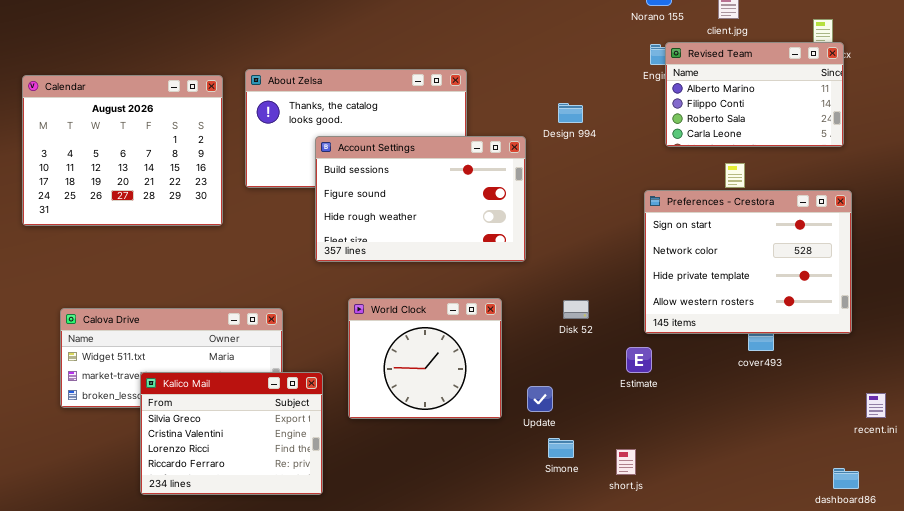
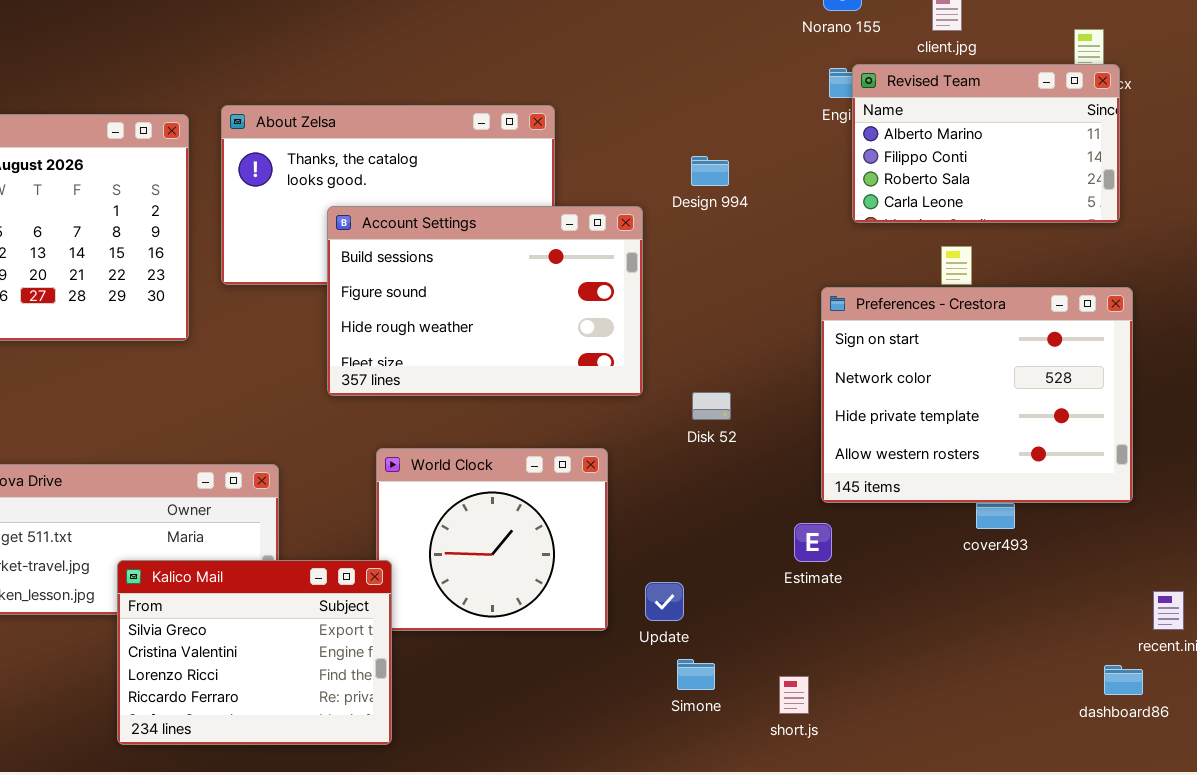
Disk 52: [563,300,589,319] -> [692,392,731,420], moved
Kalico Mail: [140,372,323,495] -> [117,560,392,745], moved
dashboard86: [833,468,859,489] -> [1104,665,1143,695], moved

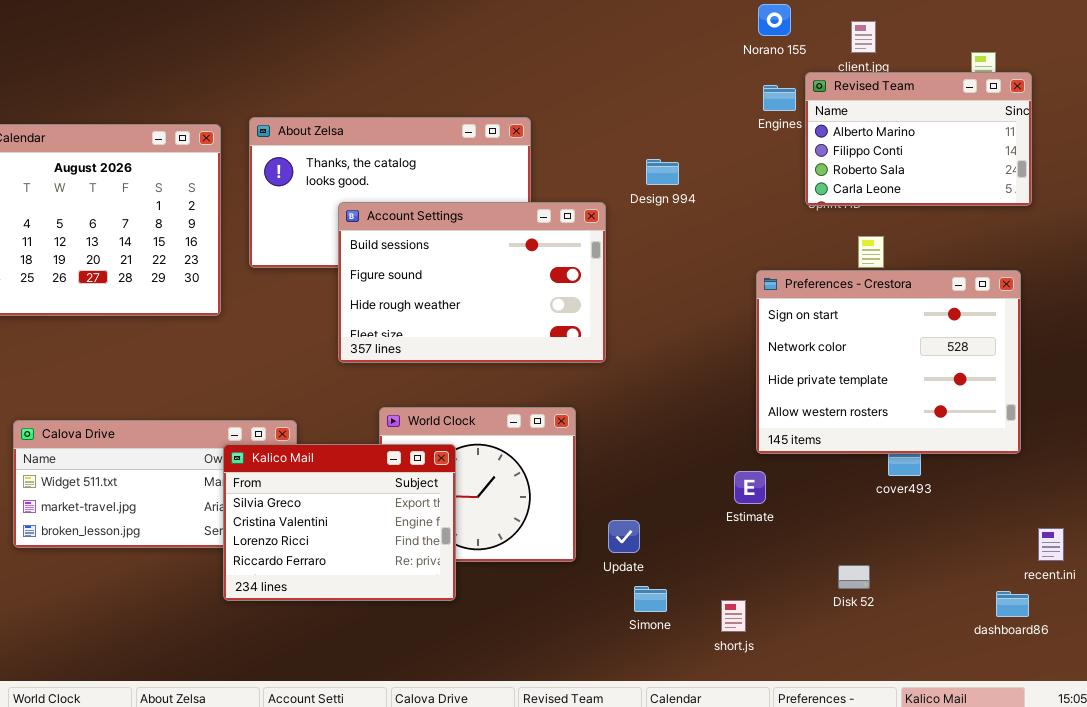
Revised Team: [852,64,1120,223] -> [805,72,1032,206], moved
Disk 52: [692,392,731,420] -> [838,565,870,589], moved
Kalico Mail: [117,560,392,745] -> [223,444,456,601], moved

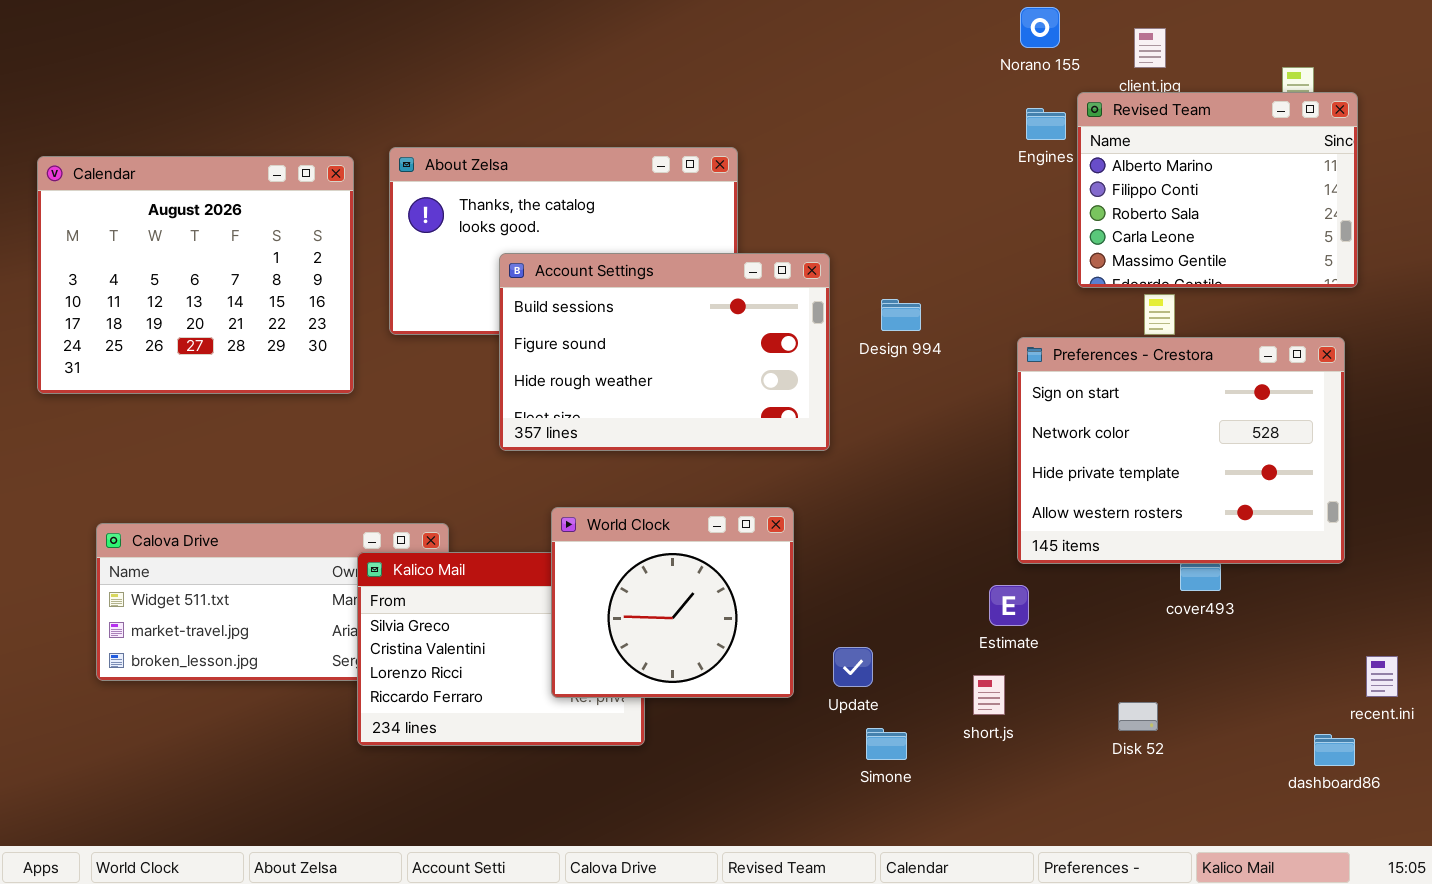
Revised Team: [805,72,1032,206] -> [1077,92,1358,288], resized
Design 994: [646,159,679,185] -> [881,299,921,331], moved
World Clock: [379,407,576,562] -> [551,507,794,698], raised
short.js: [721,600,746,632] -> [973,675,1005,715], moved

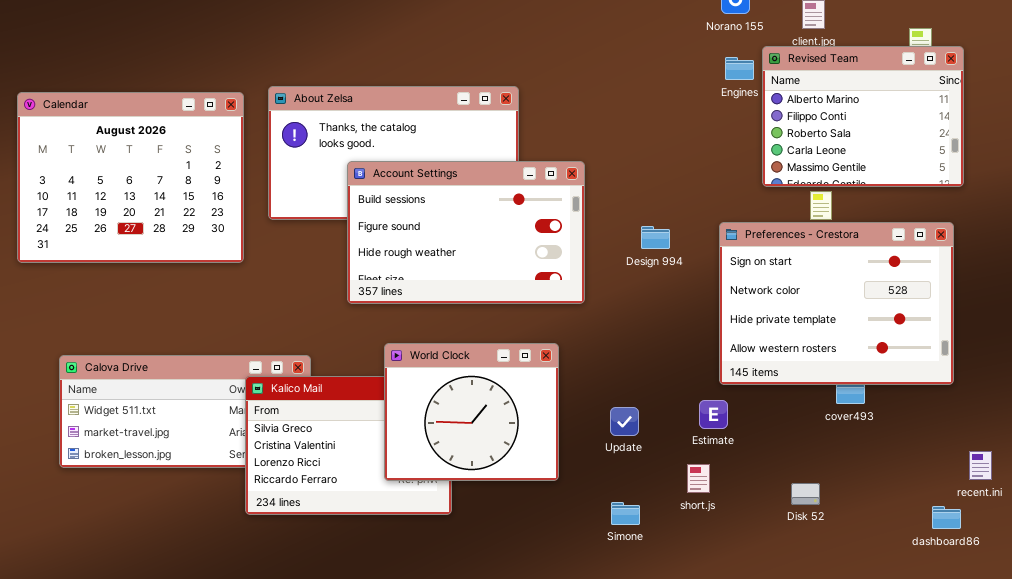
Design 994: [881,299,921,331] -> [641,226,670,249], moved
Update: [833,647,873,687] -> [610,407,639,436], moved

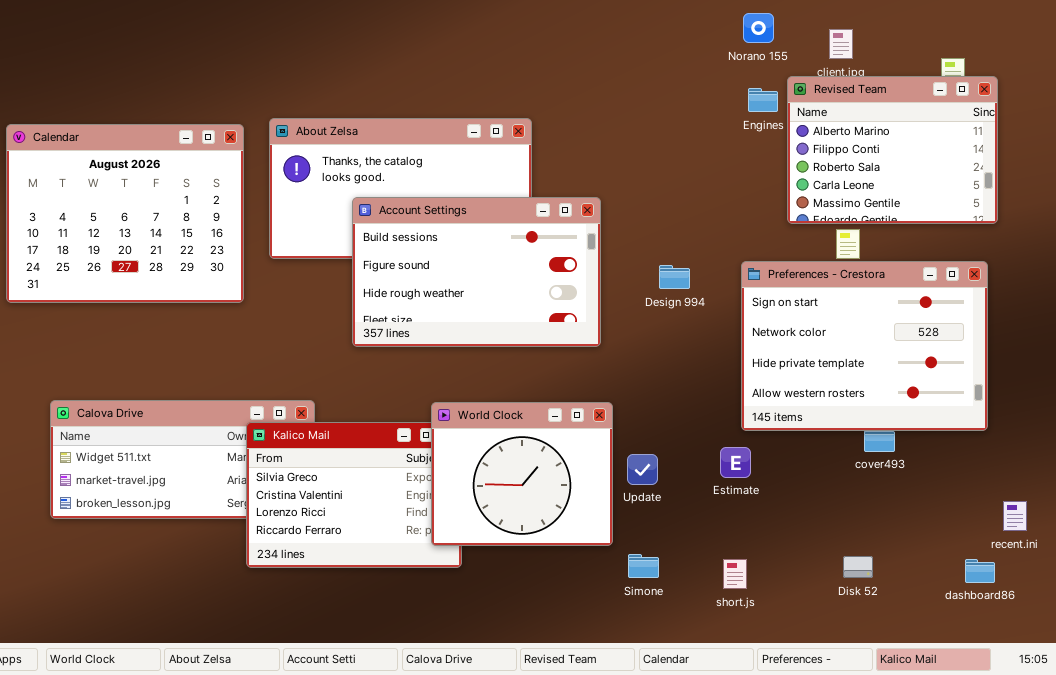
World Clock: [384,343,559,481] -> [431,402,613,546], moved
short.js: [687,464,710,493] -> [723,559,747,589], moved
Disk 52: [791,483,820,505] -> [843,556,873,578], moved

